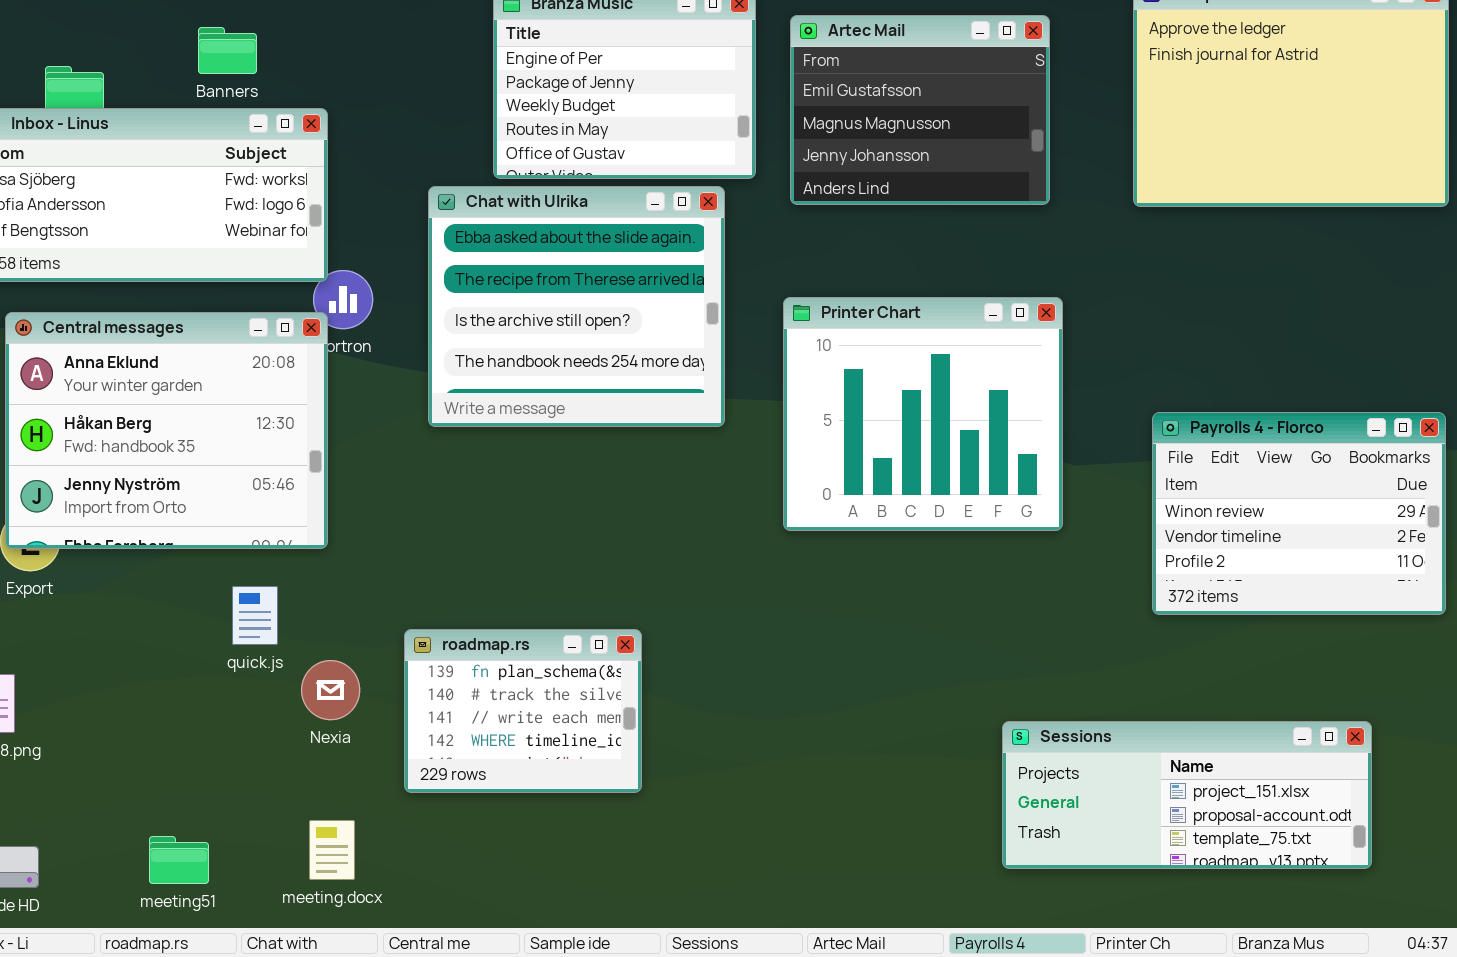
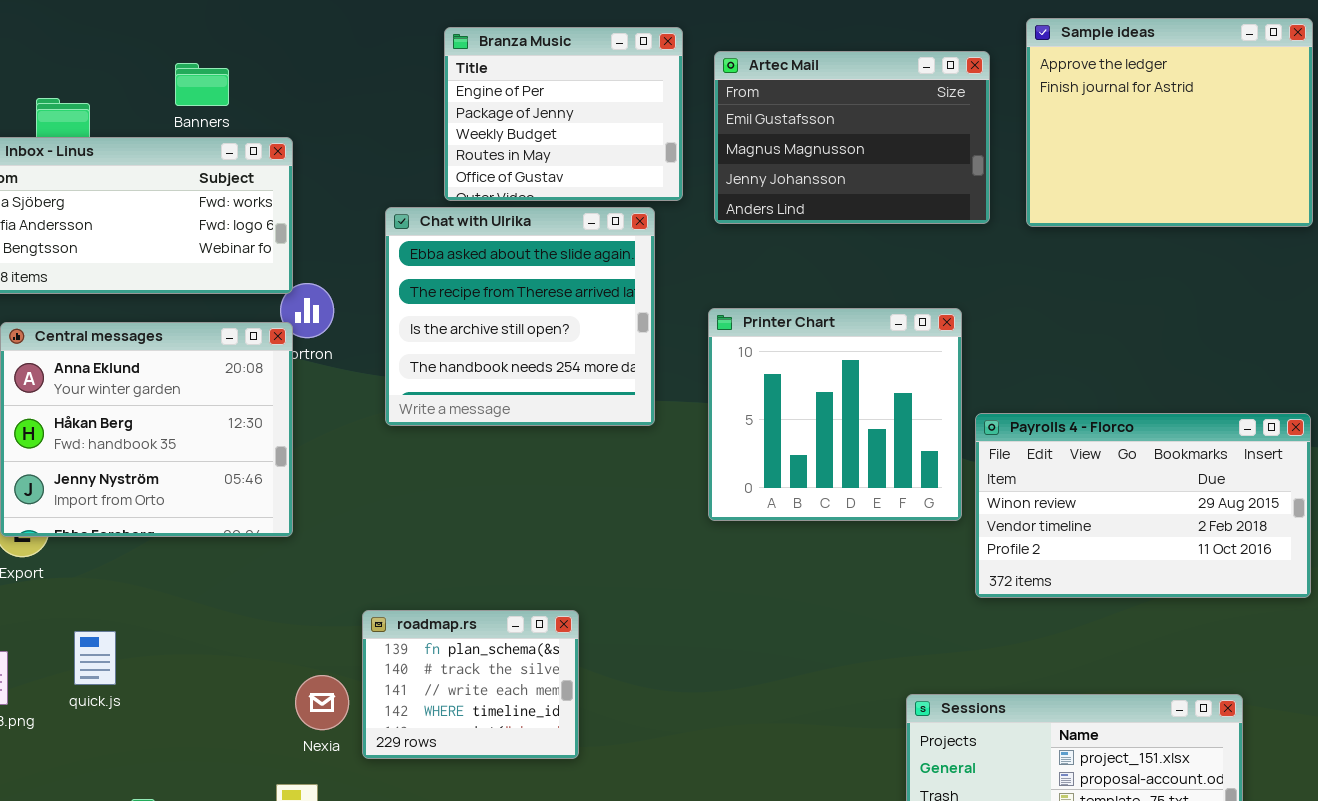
Artec Mail: [790,15,1050,205] -> [714,51,990,224], resized
Payrolls 4 - Florco: [1152,412,1446,615] -> [975,413,1311,598], resized
quick.js: [232,586,278,645] -> [74,631,116,685], moved
Nexia: [301,660,360,720] -> [295,675,349,730], moved

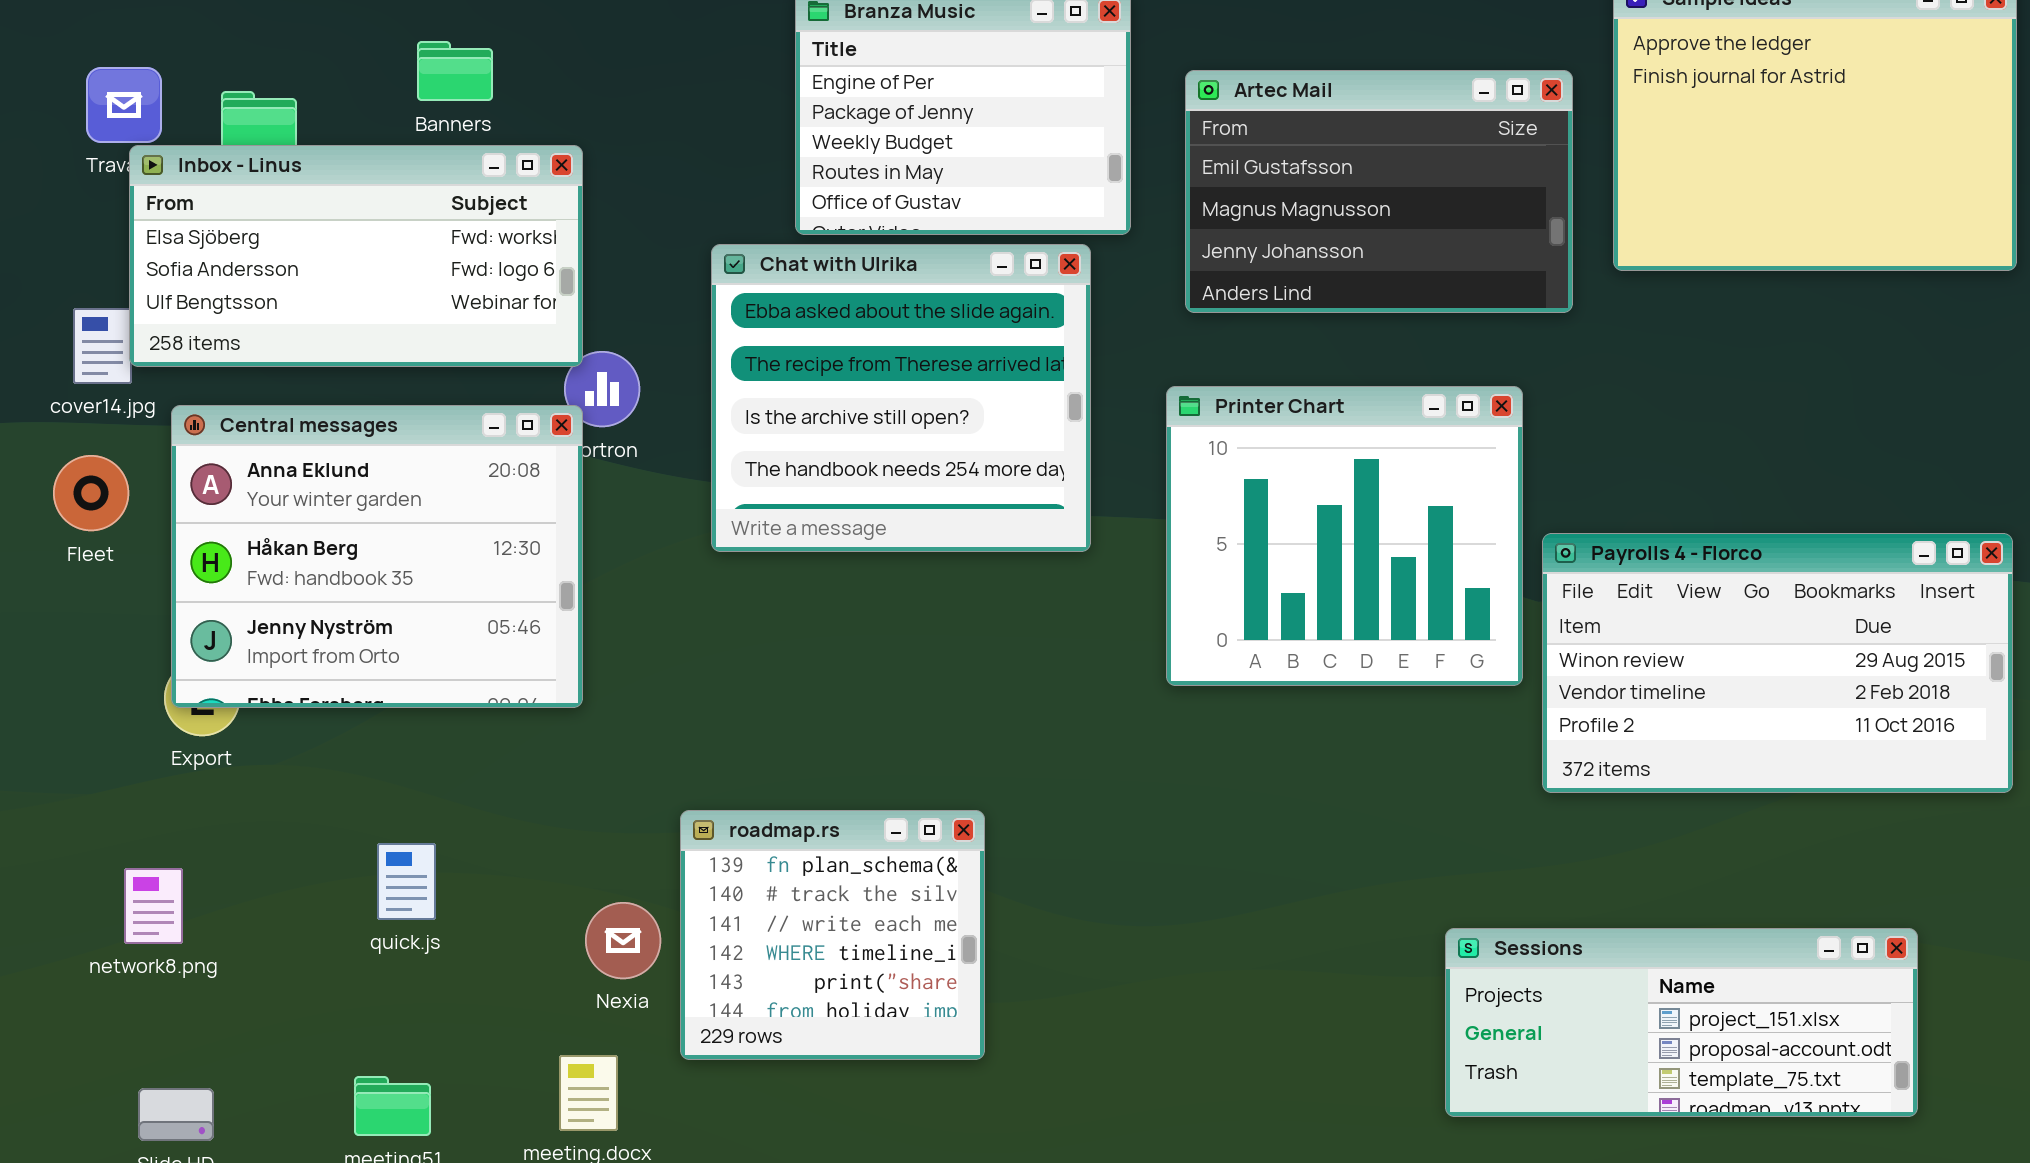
Artec Mail: [714,51,990,224] -> [1185,70,1573,313], moved
roadmap.rs: [362,610,579,759] -> [680,810,985,1060], resized
quick.js: [74,631,116,685] -> [377,843,436,920], moved

